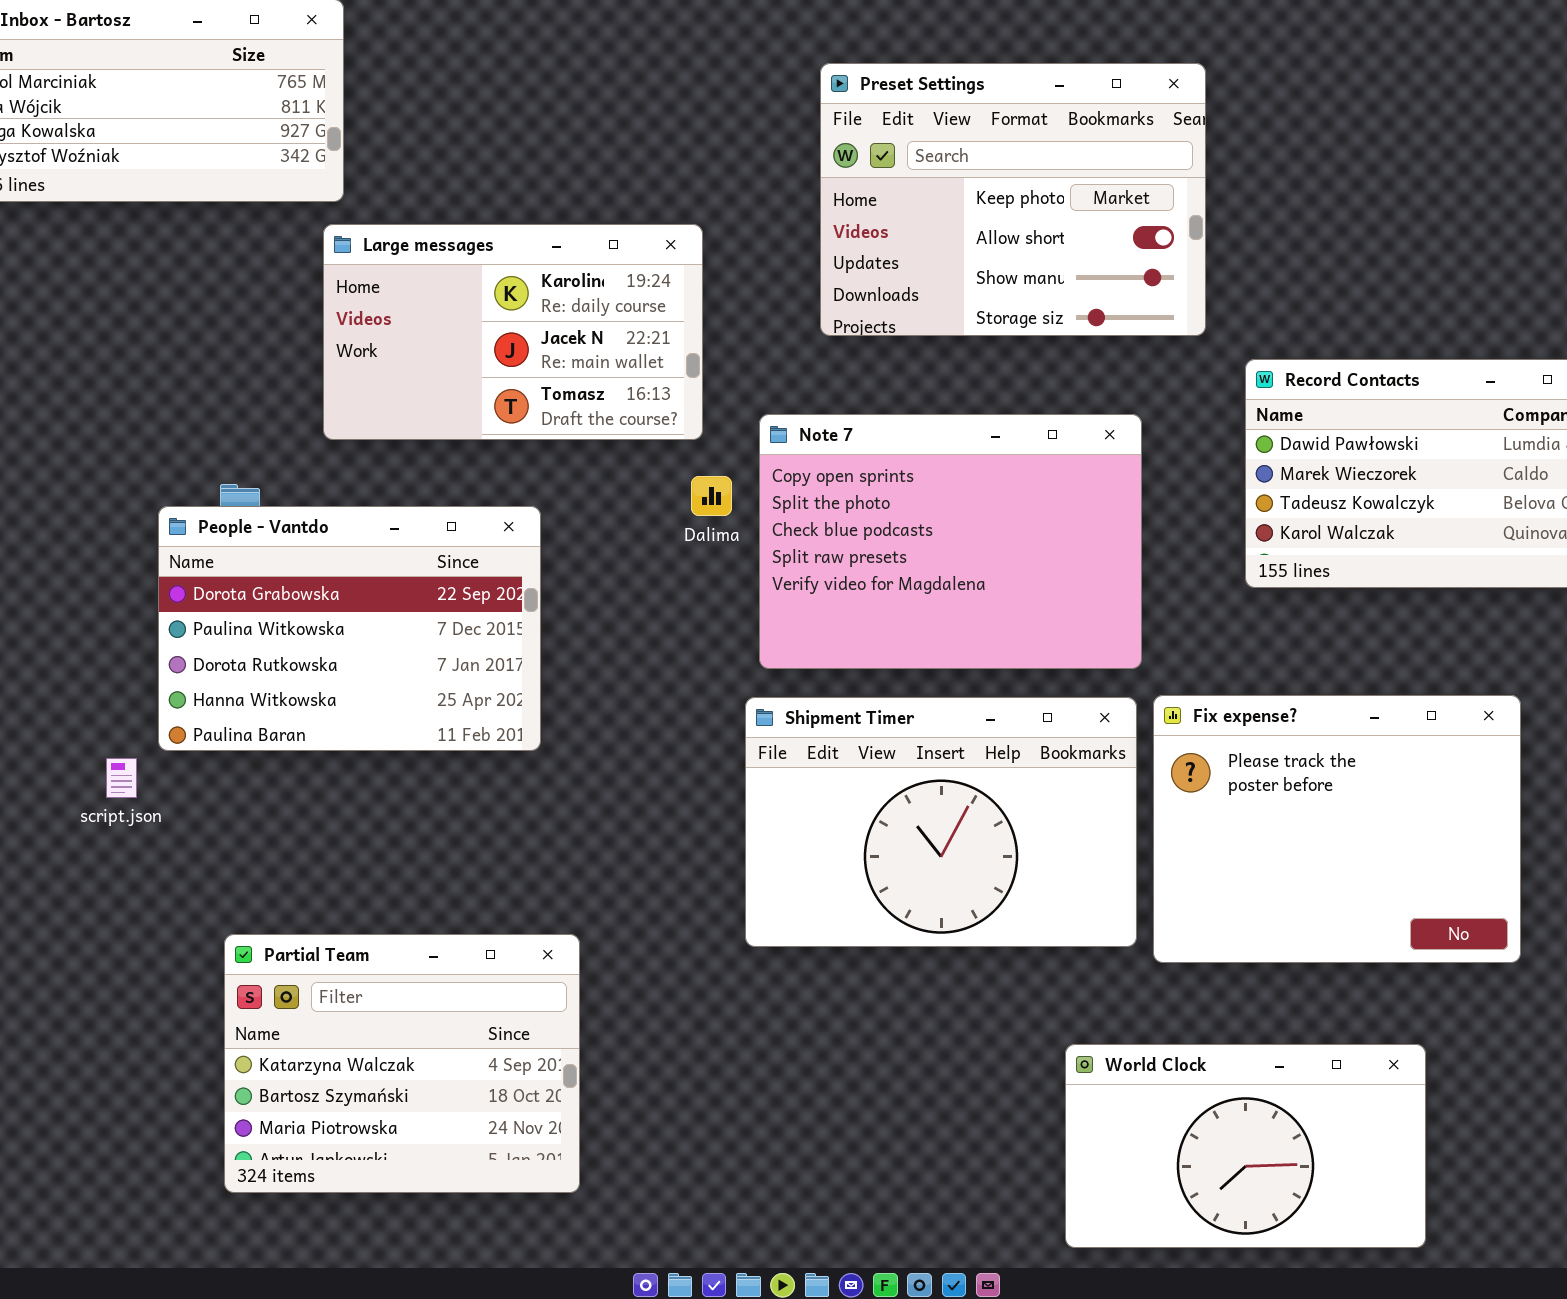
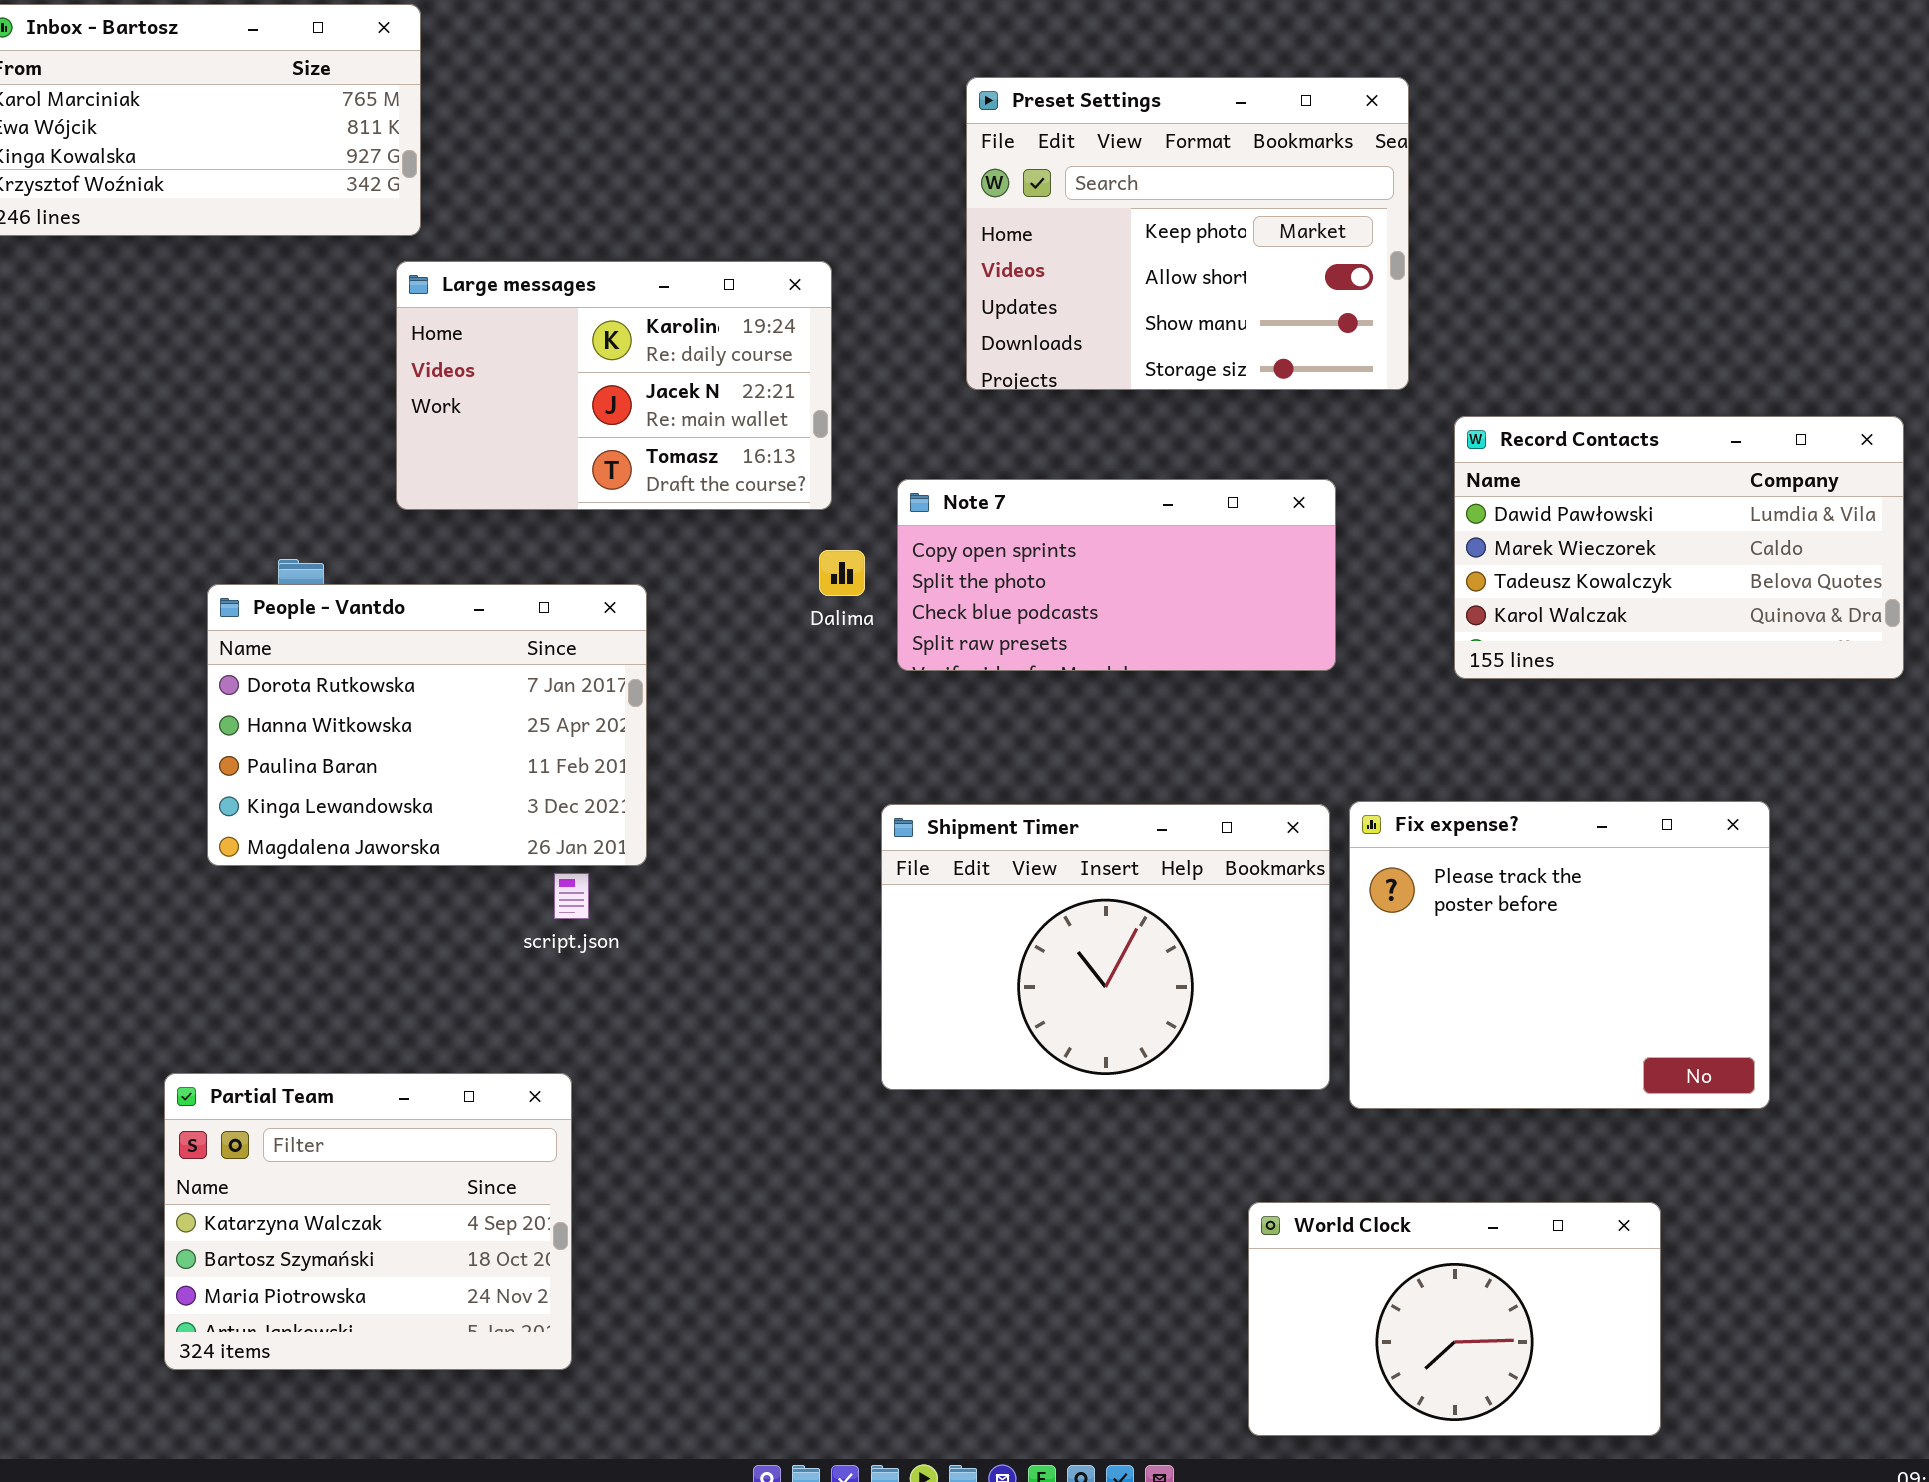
Note 7: [759,414,1142,669] -> [897,479,1336,671], resized
People - Vantdo: [158,506,541,751] -> [207,584,647,866], scrolled down 2 rows
script.json: [106,758,137,798] -> [554,873,589,919], moved
Partial Team: [224,934,580,1193] -> [164,1073,572,1370], moved

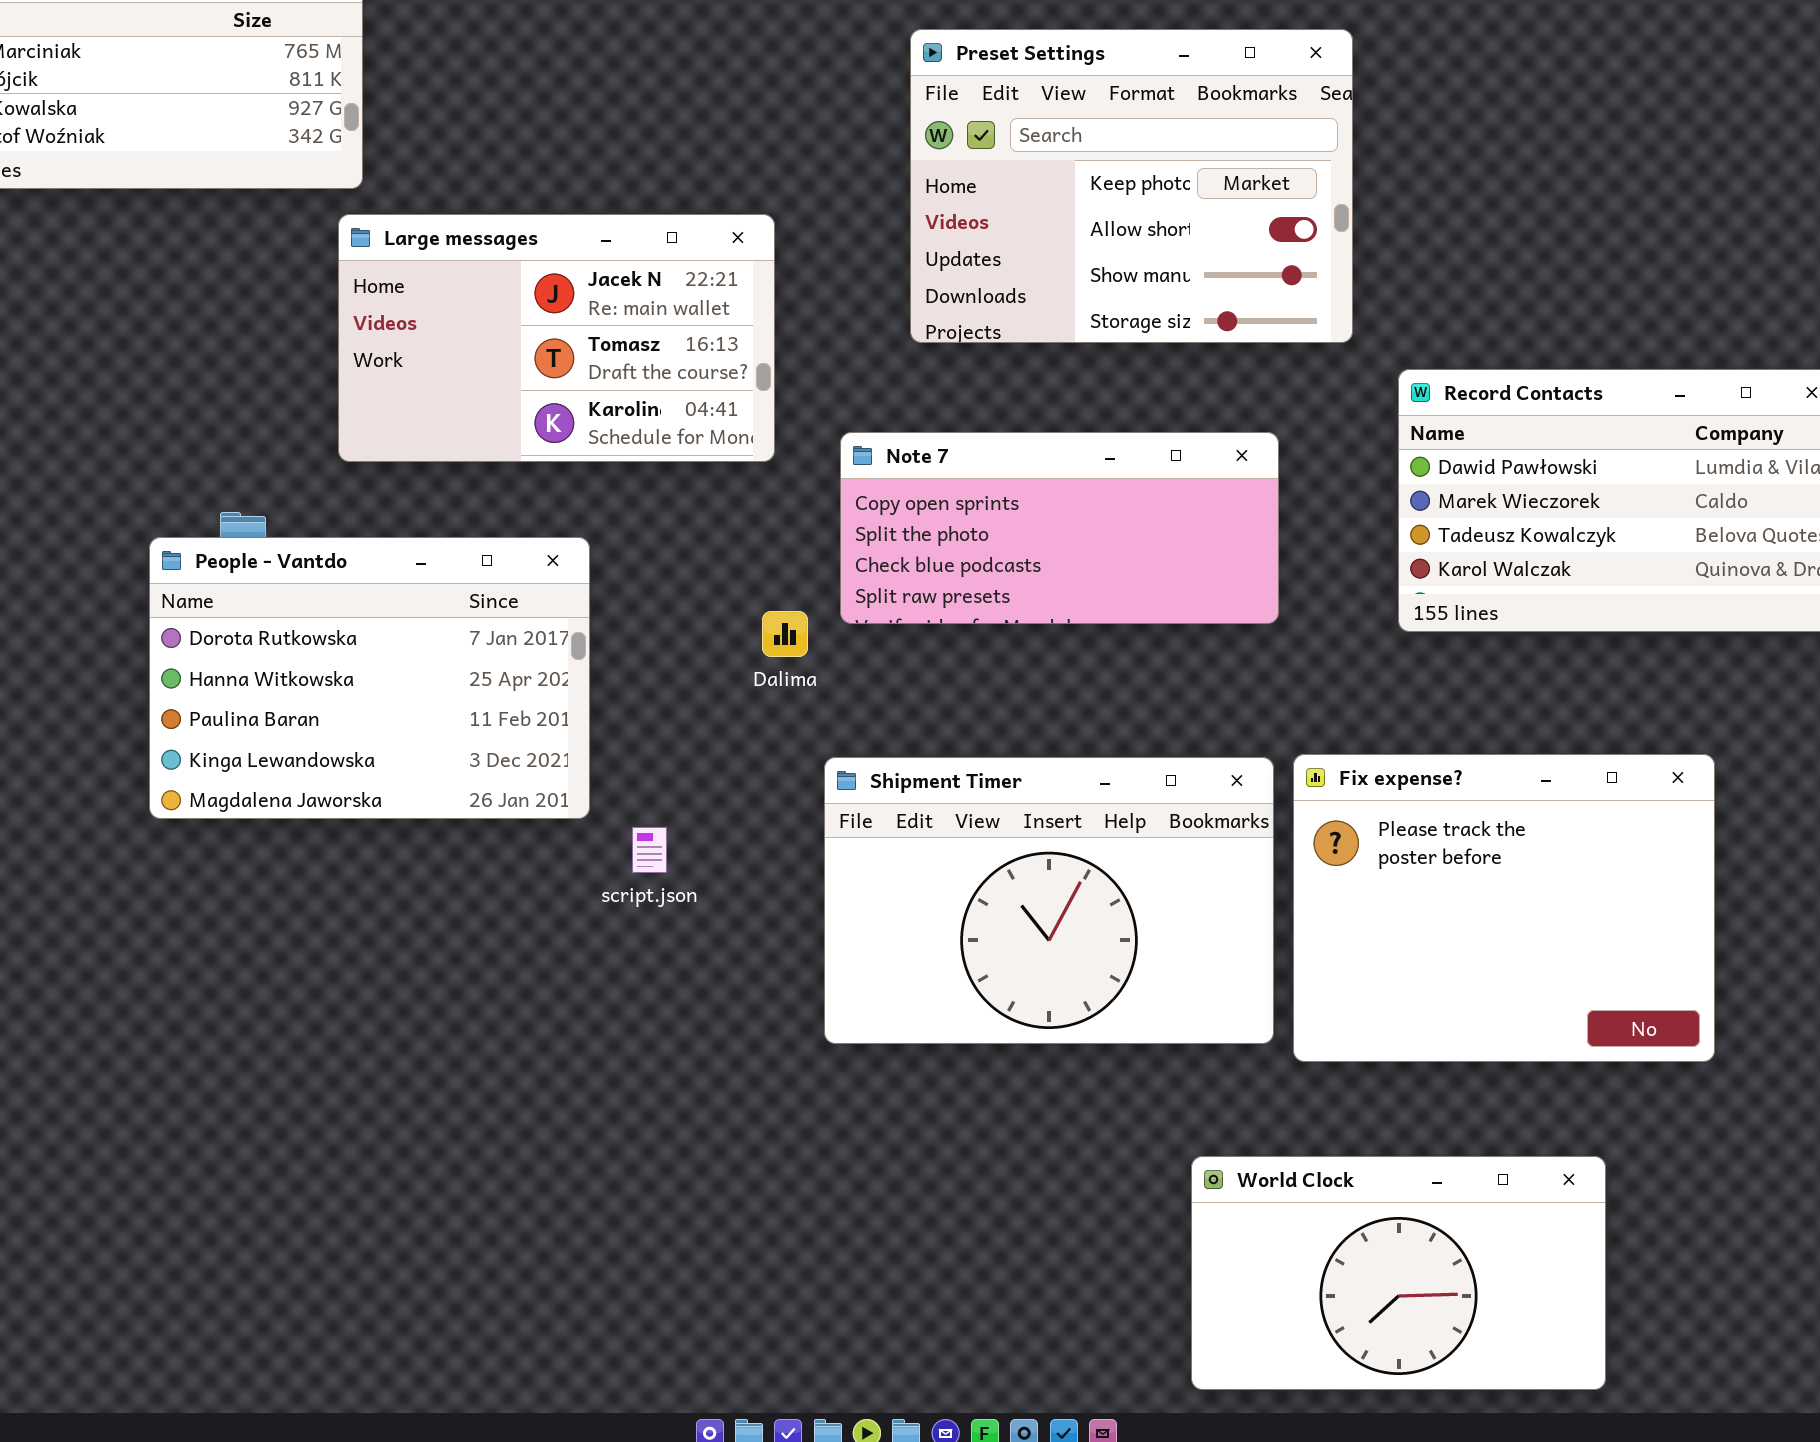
Large messages: [396,261,832,510] -> [338,214,775,462], scrolled down 1 row
Dalima: [819,550,865,596] -> [762,611,808,657], moved
script.json: [554,873,589,919] -> [632,827,667,873], moved
Partial Team: [164,1073,572,1370] -> none, closed

